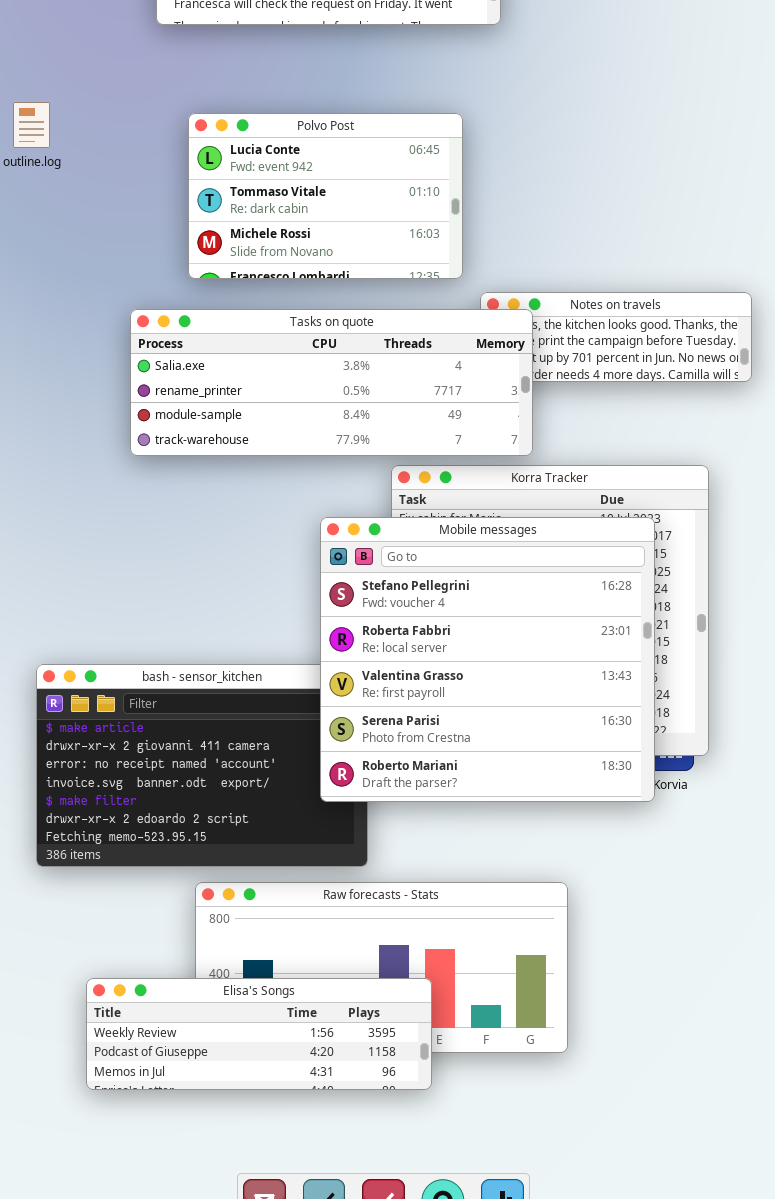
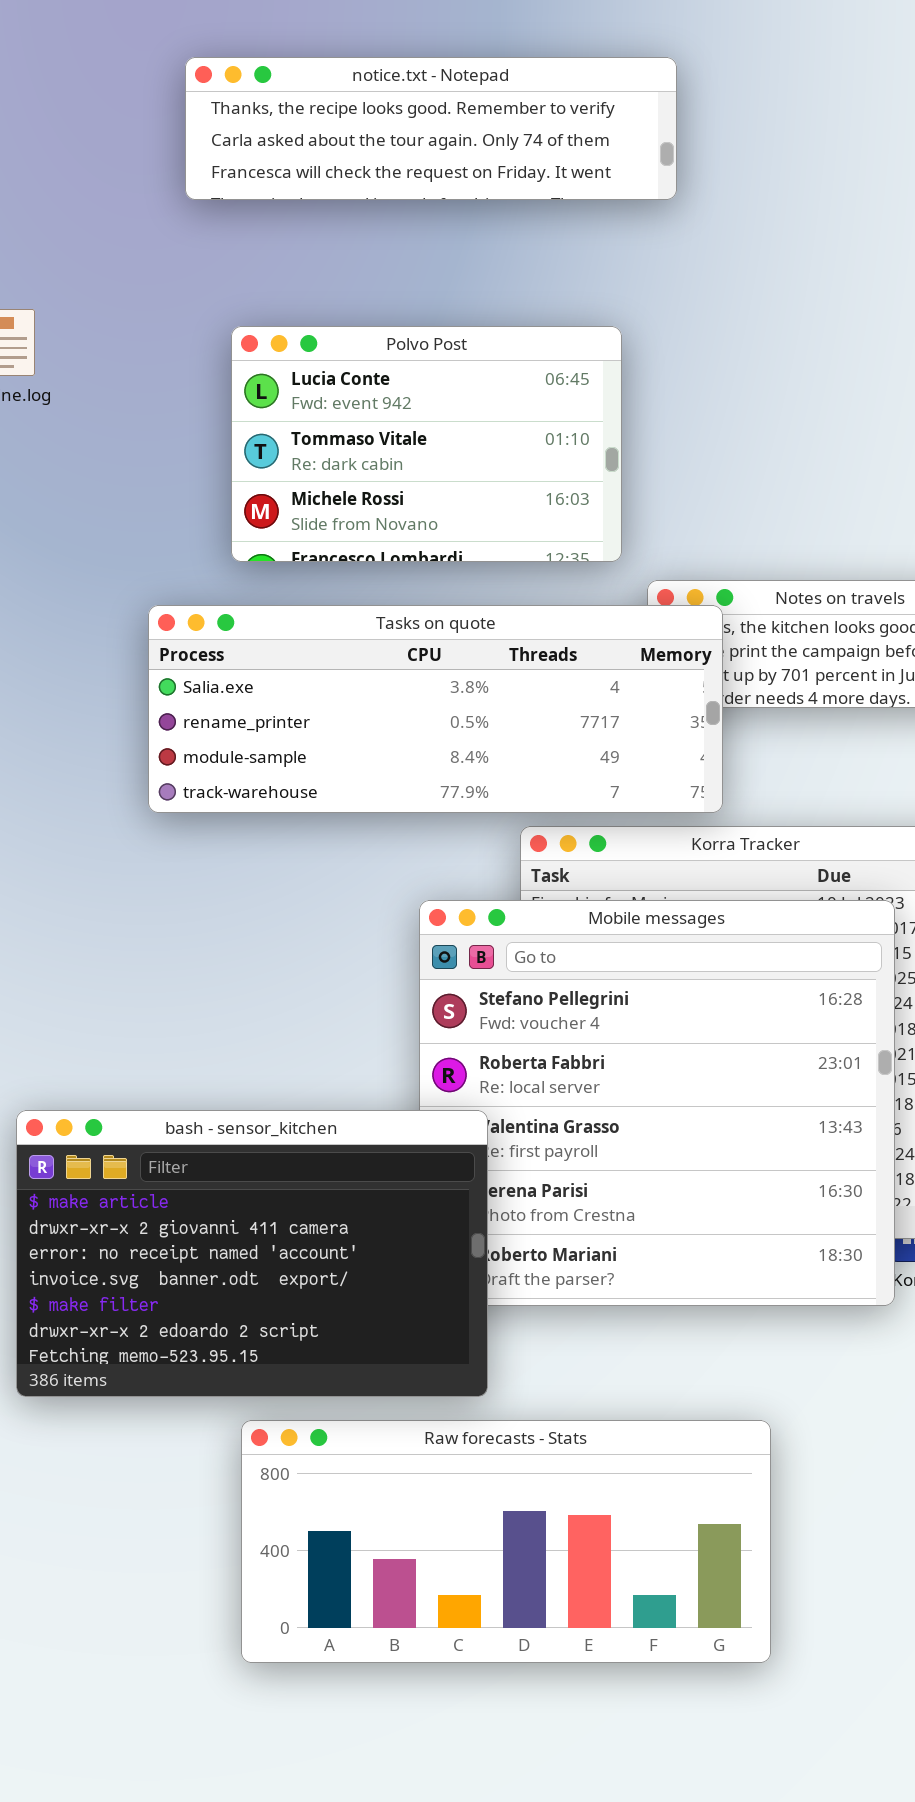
bash - sensor_kitchen: [36,664,368,867] -> [16,1110,488,1397], raised
Elisa's Songs: [86,978,432,1090] -> none, closed

